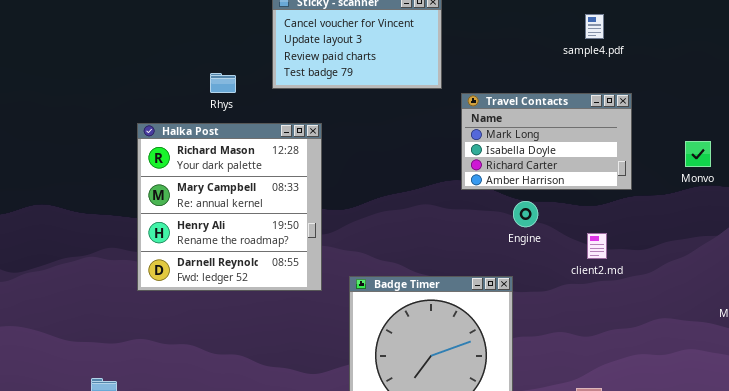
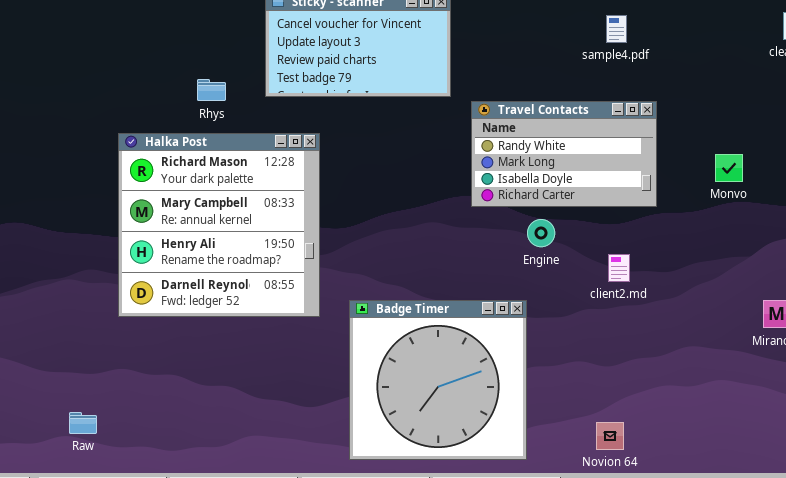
Travel Contacts: [461,93,632,190] -> [471,101,657,207], scrolled up 1 row

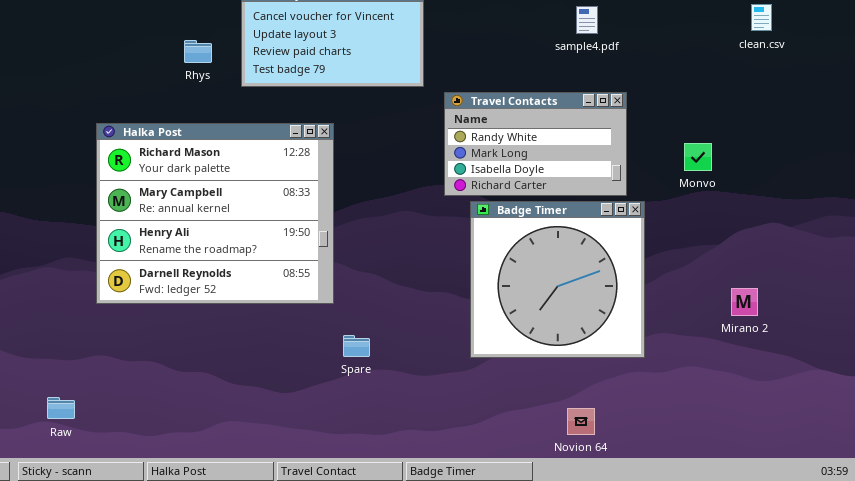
Rhys: [197,79,226,101] -> [184,40,212,63], moved
Halka Post: [118,133,320,317] -> [96,123,334,304], resized
Badge Timer: [349,300,527,460] -> [470,201,645,358], moved

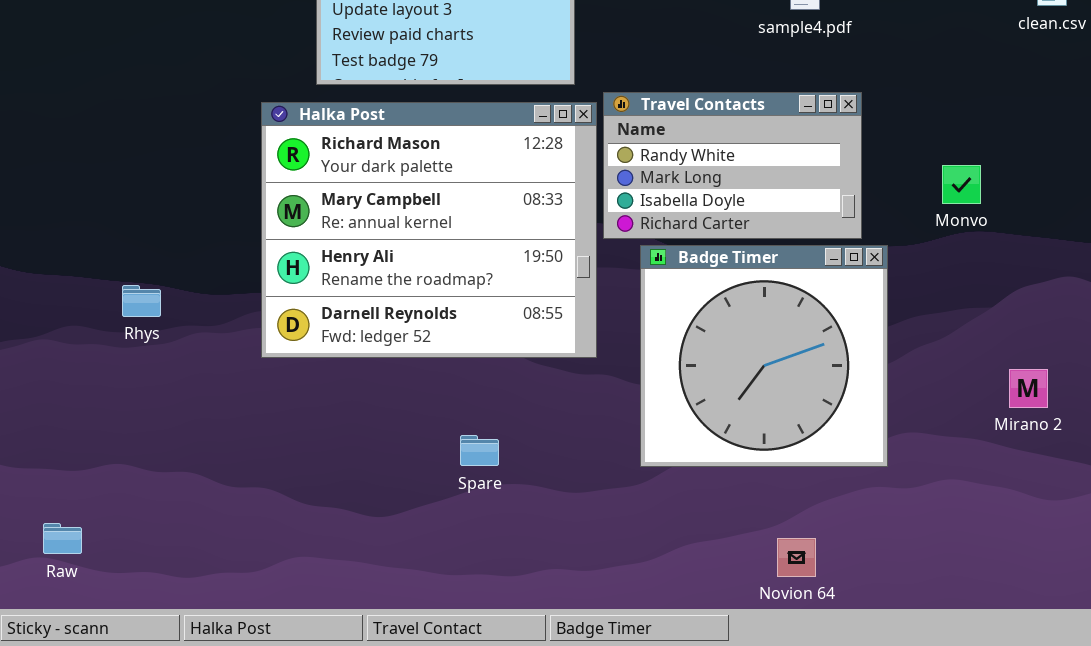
Rhys: [184,40,212,63] -> [122,285,161,317], moved
Halka Post: [96,123,334,304] -> [261,102,597,358], moved

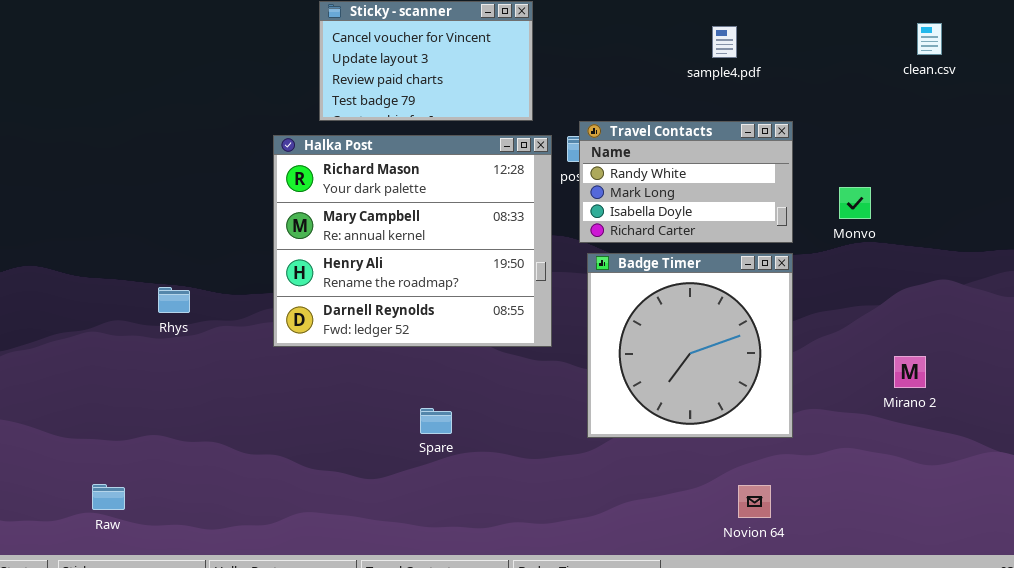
Travel Contacts: [603,92,862,239] -> [579,121,793,243], moved
Spare: [460,435,499,466] -> [420,408,452,434], moved
Novion 64: [777,538,816,577] -> [738,485,771,518], moved

